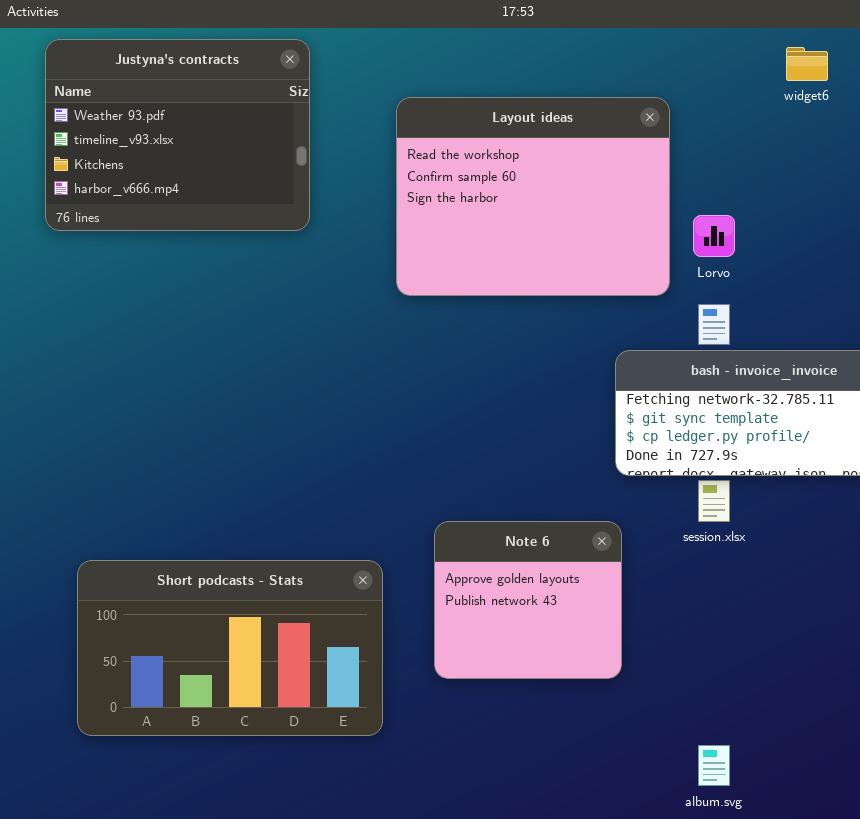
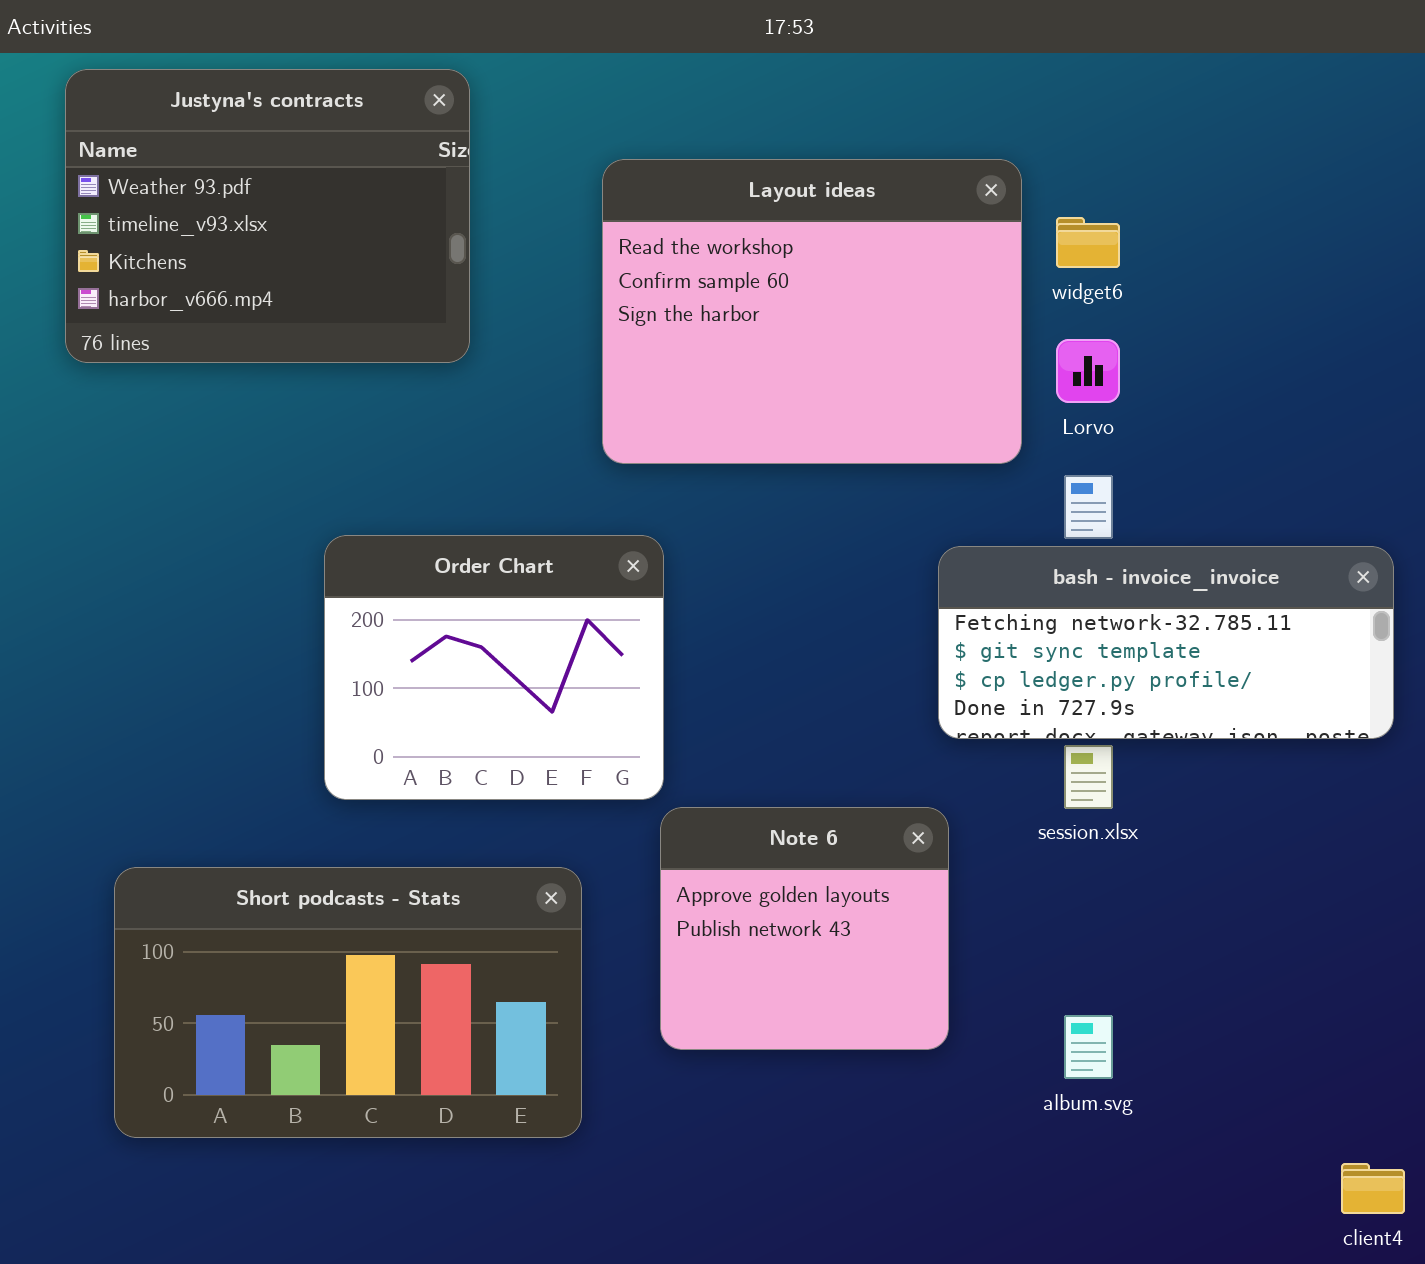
widget6: [786,47,828,81] -> [1056,217,1120,268], moved
Order Chart: none -> [324,535,664,800], opened
album.svg: [698,745,730,786] -> [1064,1015,1113,1079], moved

